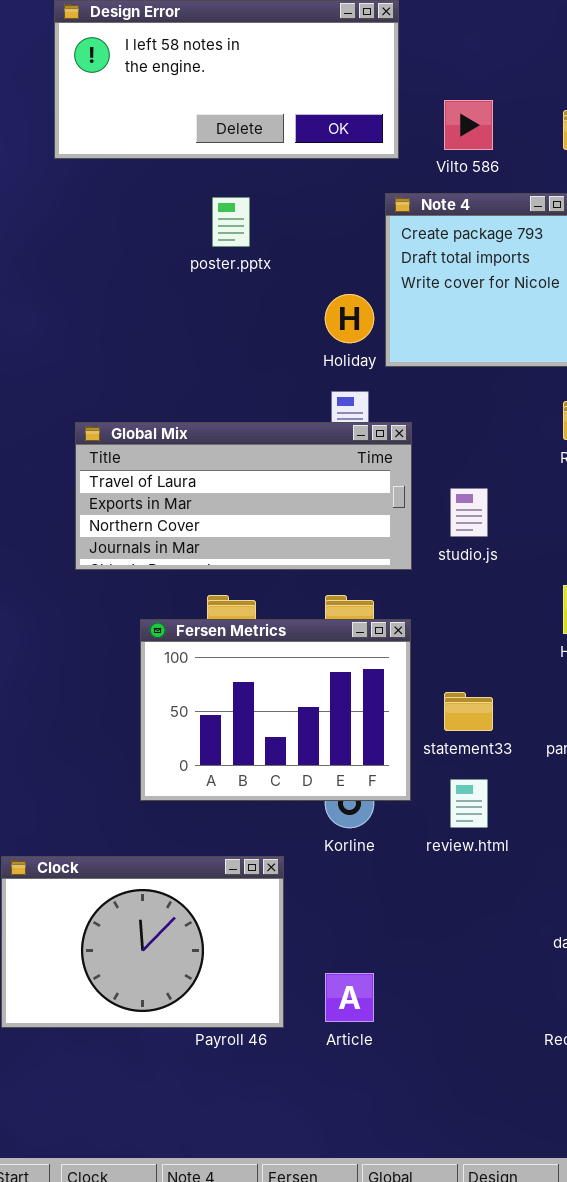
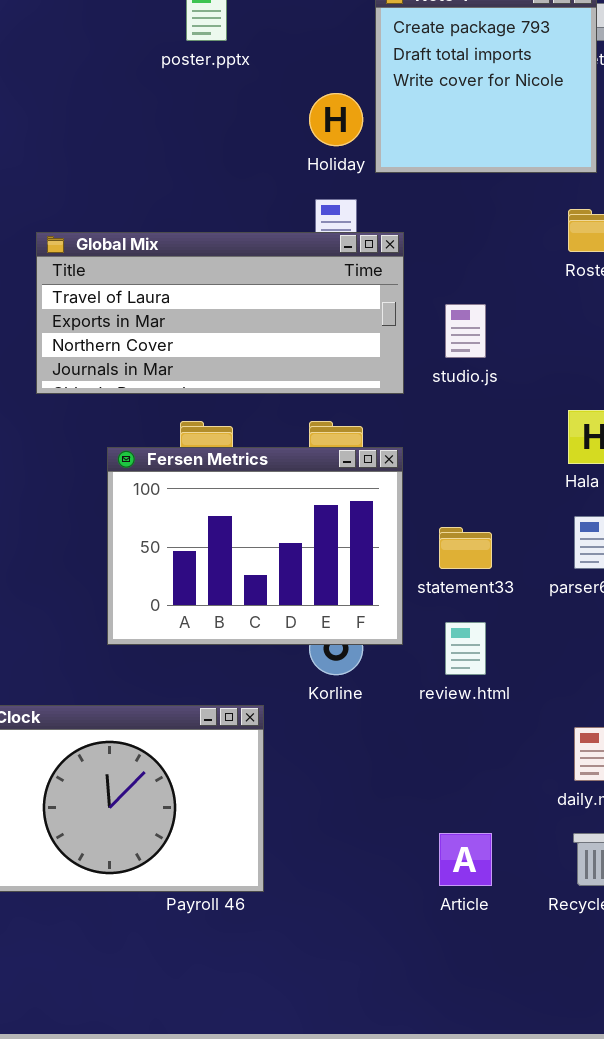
Article: [325,973,374,1022] -> [439,833,492,886], moved

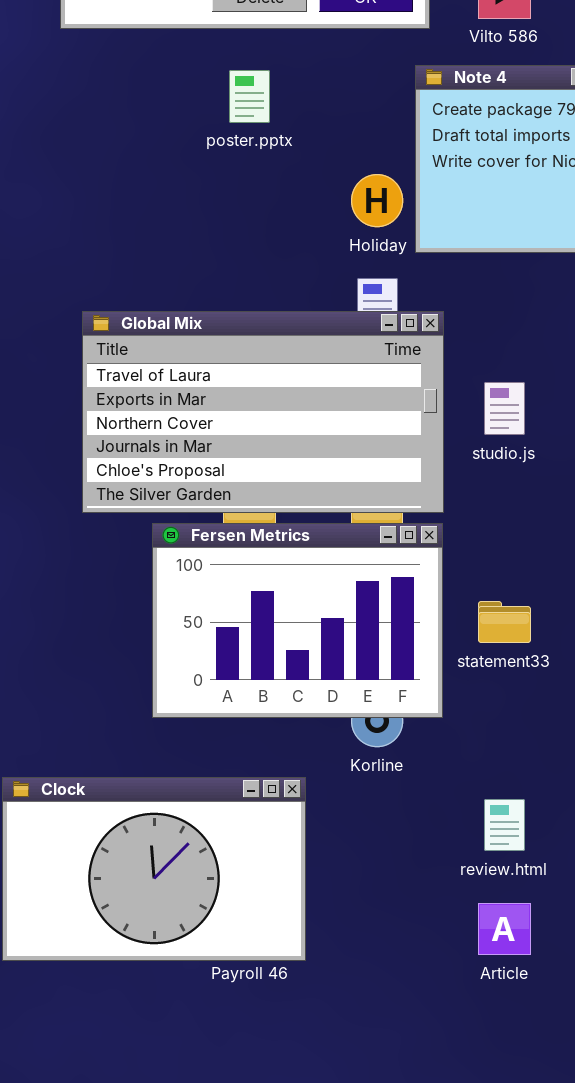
Global Mix: [36,232,404,394] -> [82,311,444,513], resized
review.html: [445,622,486,675] -> [484,799,525,851], moved

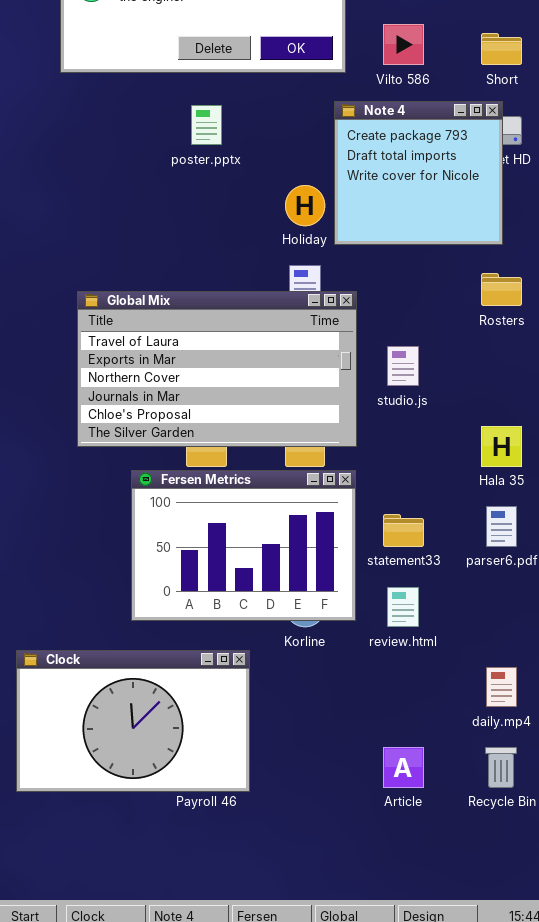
Fersen Metrics: [152,523,443,718] -> [131,470,356,621], moved
review.html: [484,799,525,851] -> [387,587,419,627], moved

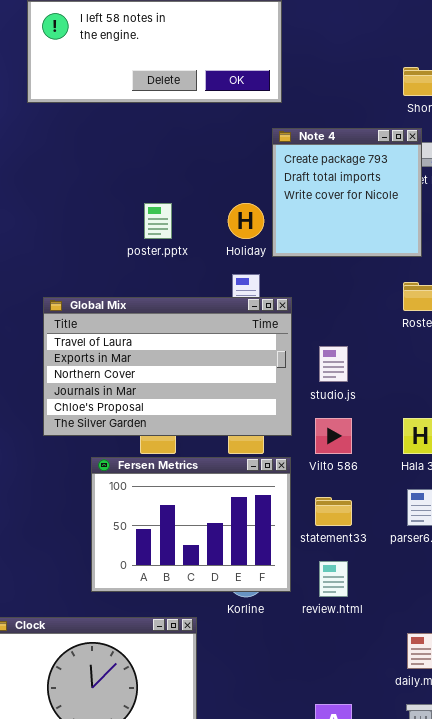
Vilto 586: [383,24,424,65] -> [315,418,352,454], moved
poster.pptx: [191,105,222,145] -> [144,203,172,239], moved

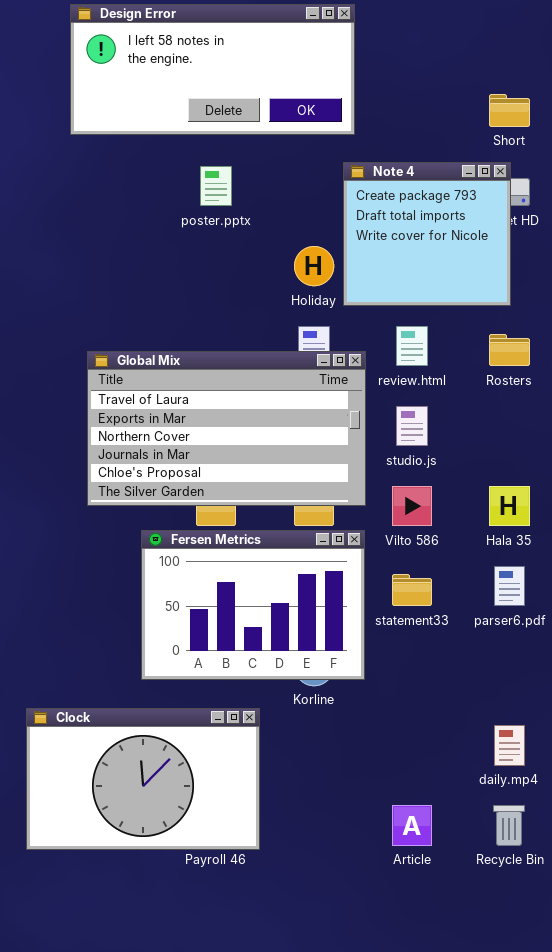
poster.pptx: [144,203,172,239] -> [200,166,232,206], moved
review.html: [319,561,348,597] -> [396,326,428,366], moved

